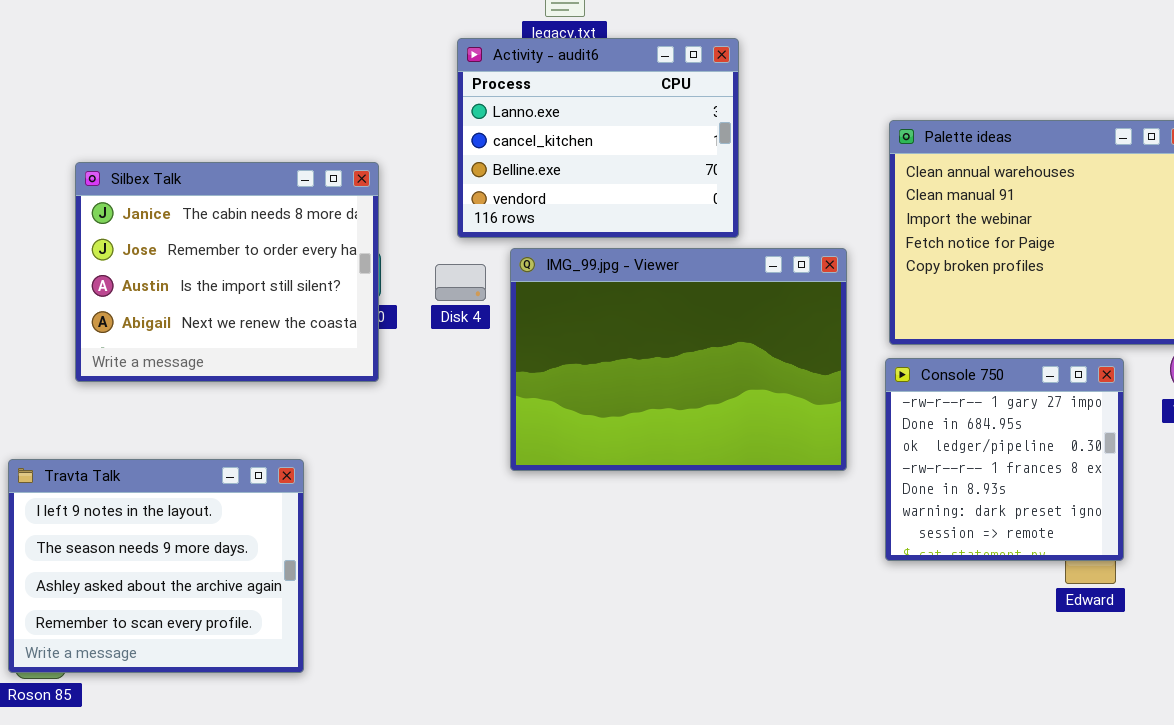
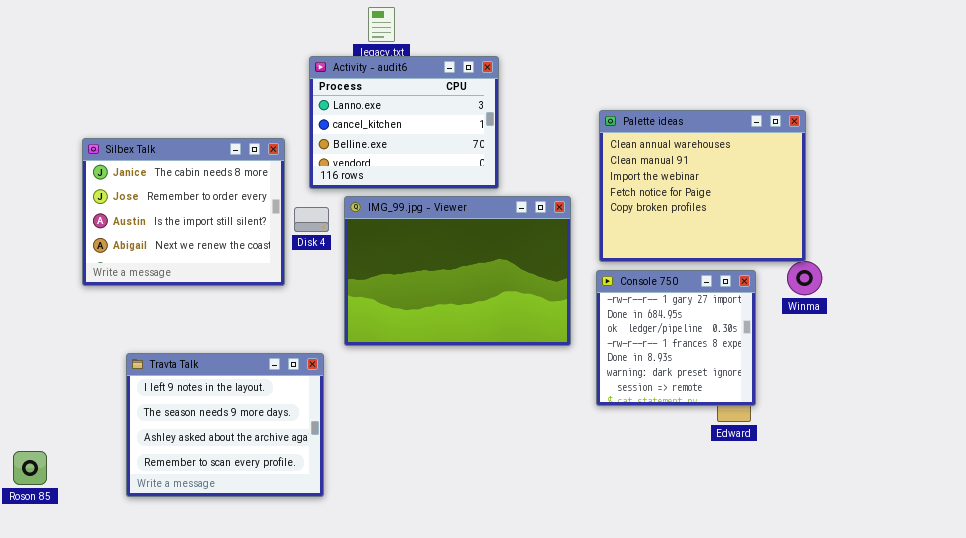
Silbex Talk: [75,162,379,382] -> [82,138,285,286], moved
Travta Talk: [8,459,304,673] -> [126,353,324,497], moved

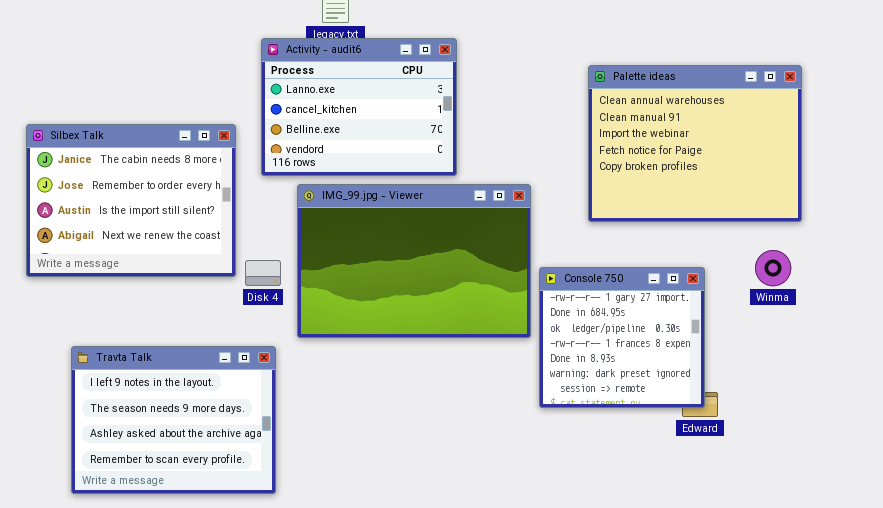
Palette ideas: [599,110,806,262] -> [588,65,802,222], moved
Disk 4: [294,207,329,232] -> [245,260,281,286], moved
Console 750: [596,270,756,406] -> [539,267,705,408], moved

